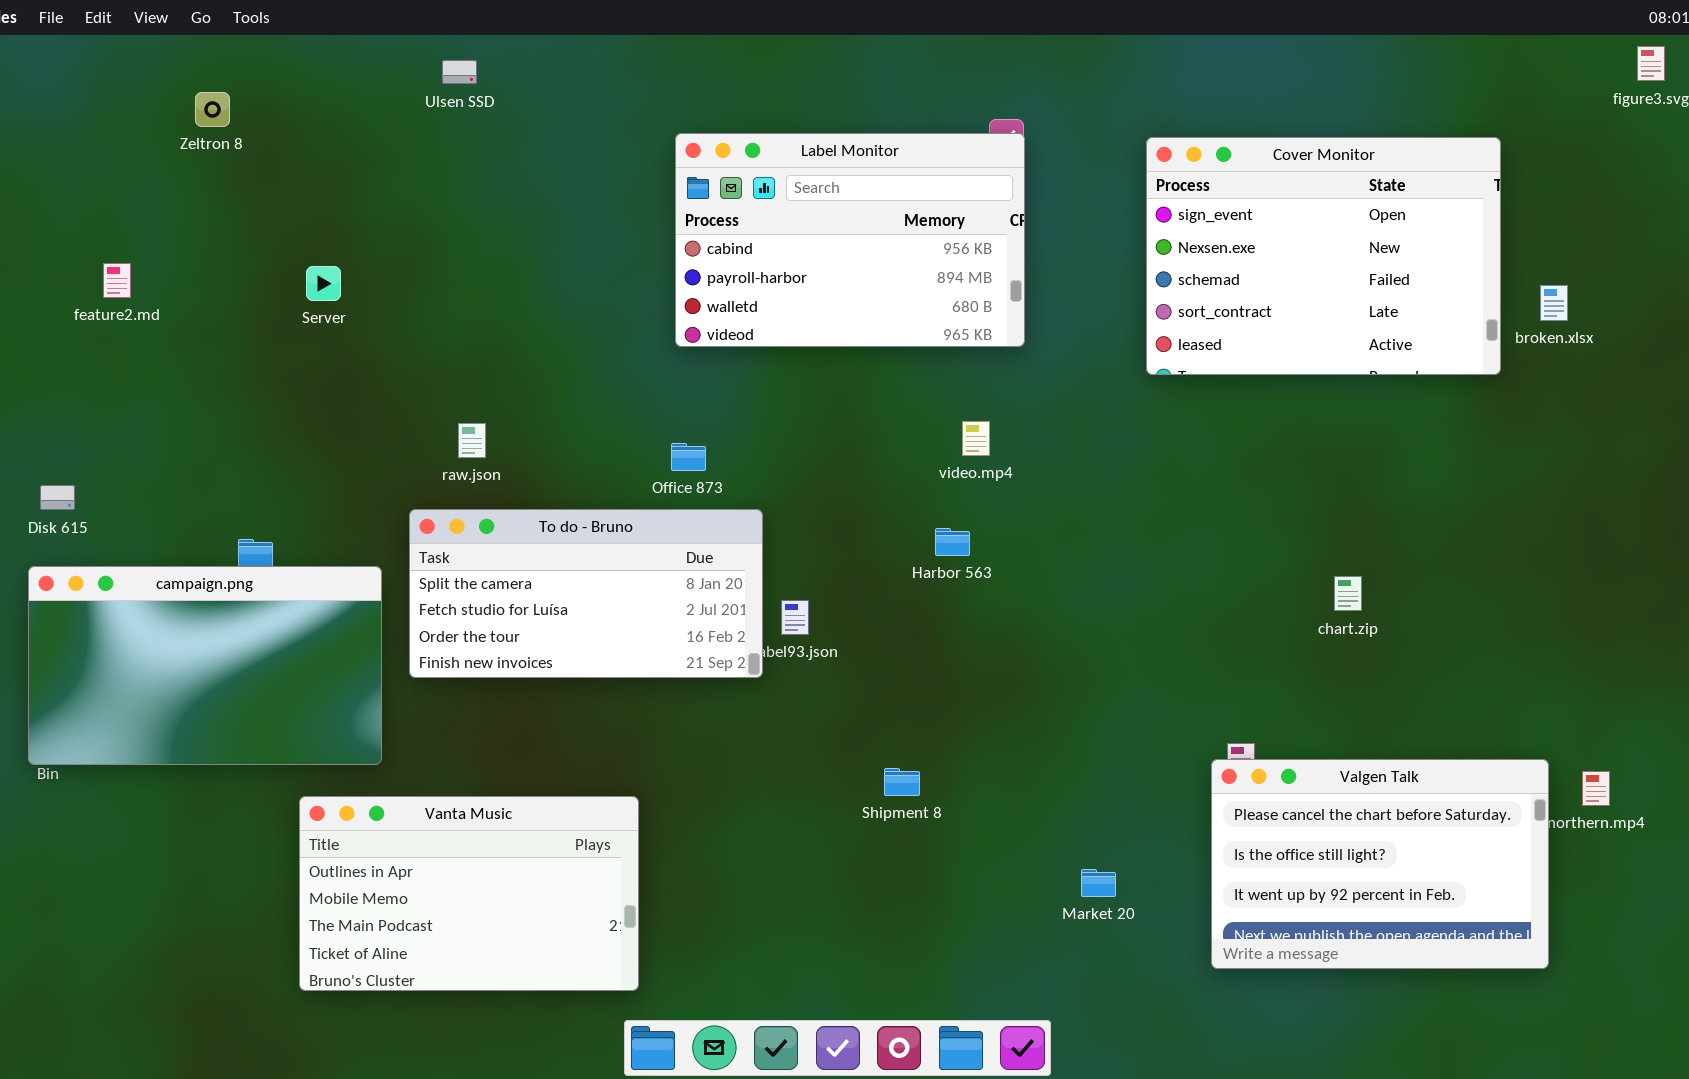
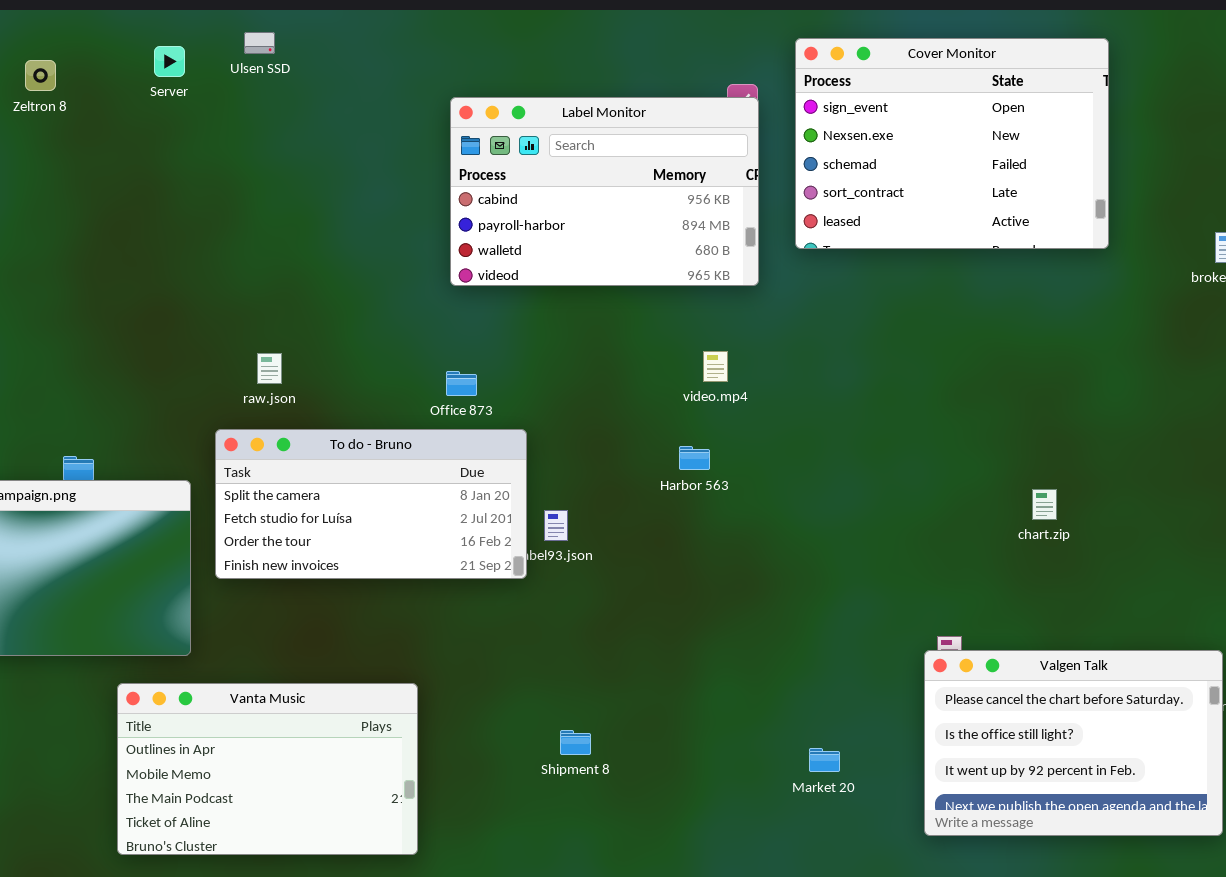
Cover Monitor: [1146,137,1501,375] -> [795,38,1109,249], moved
Server: [306,266,341,301] -> [154,46,185,77], moved
Shipment 8: [884,768,920,796] -> [560,730,591,755], moved

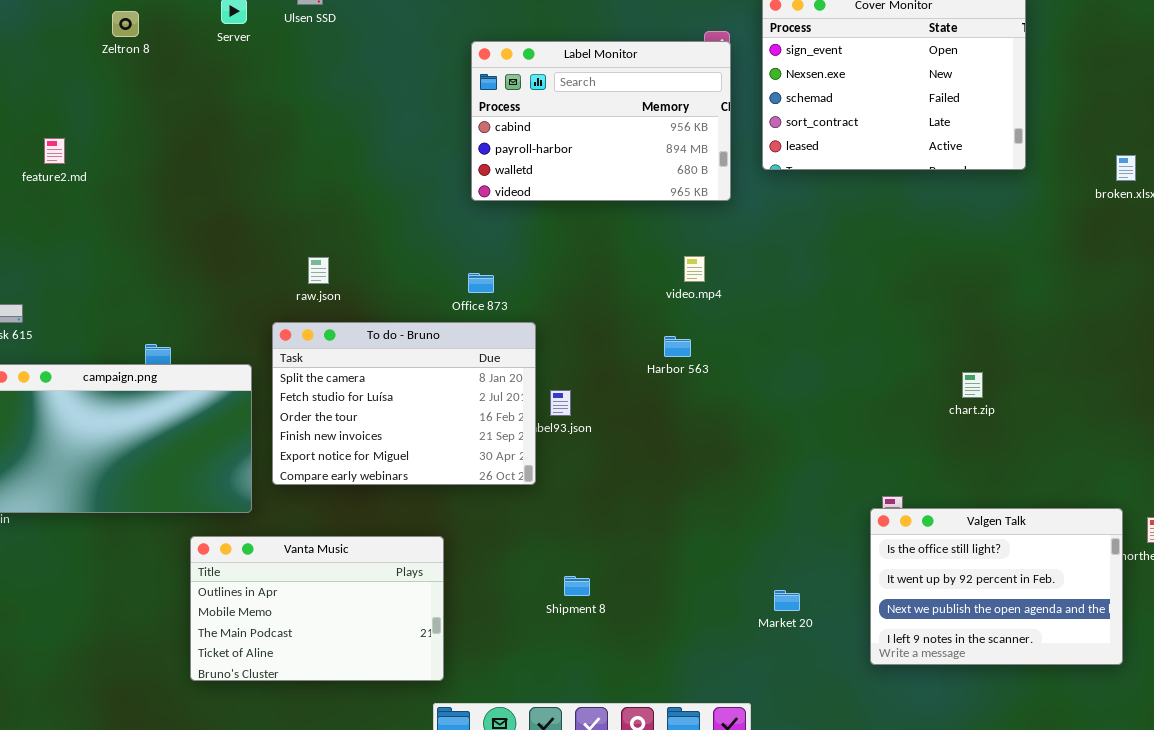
To do - Bruno: [215,429,527,579] -> [272,322,536,485], resized
Valgen Talk: [924,650,1223,836] -> [870,508,1123,665], scrolled down 1 row

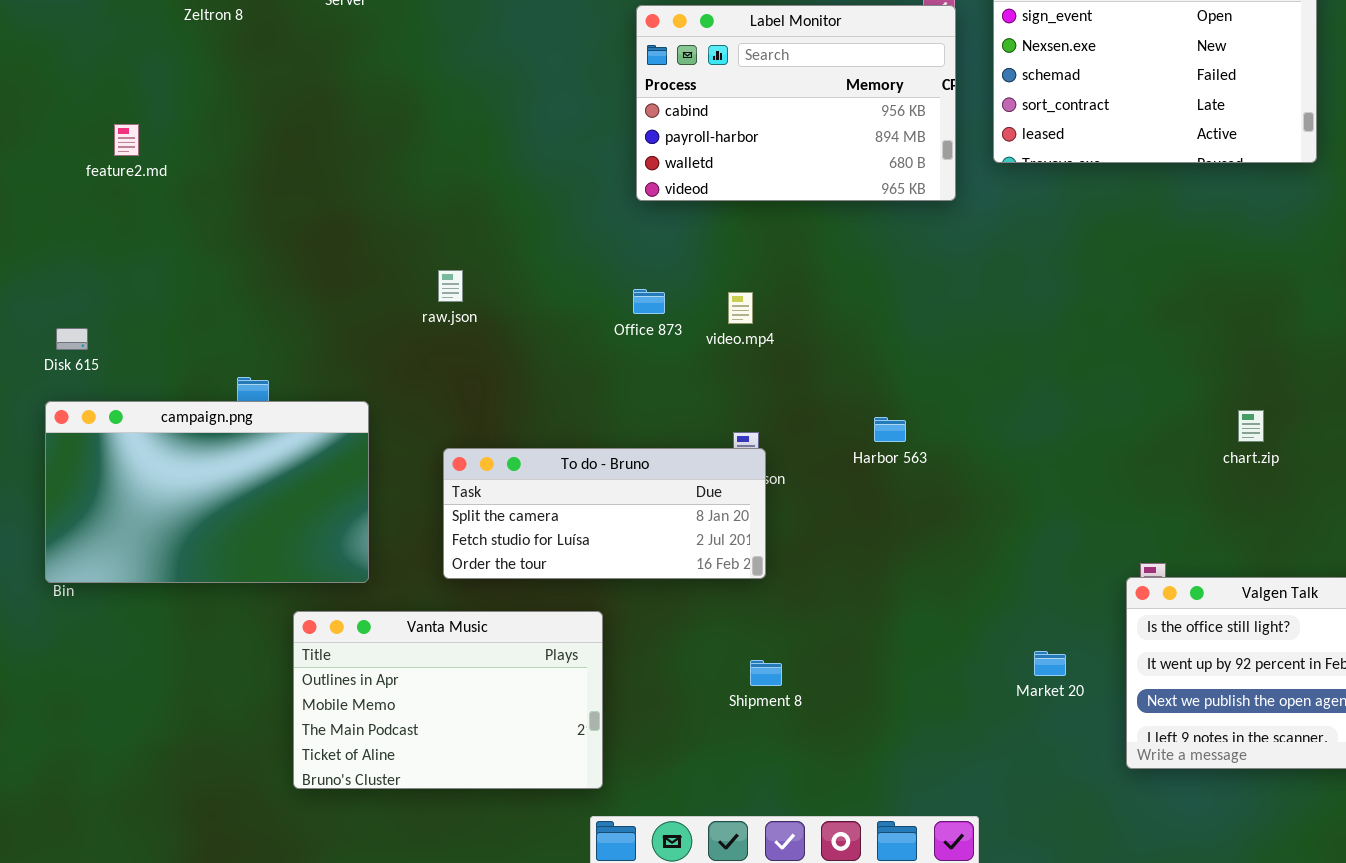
video.mp4: [684,256,705,282] -> [728,292,753,324], moved
To do - Bruno: [272,322,536,485] -> [443,448,766,579], moved, resized
Harbor 563: [664,336,691,357] -> [874,417,906,442], moved
Market 20: [774,590,800,611] -> [1034,651,1066,676], moved

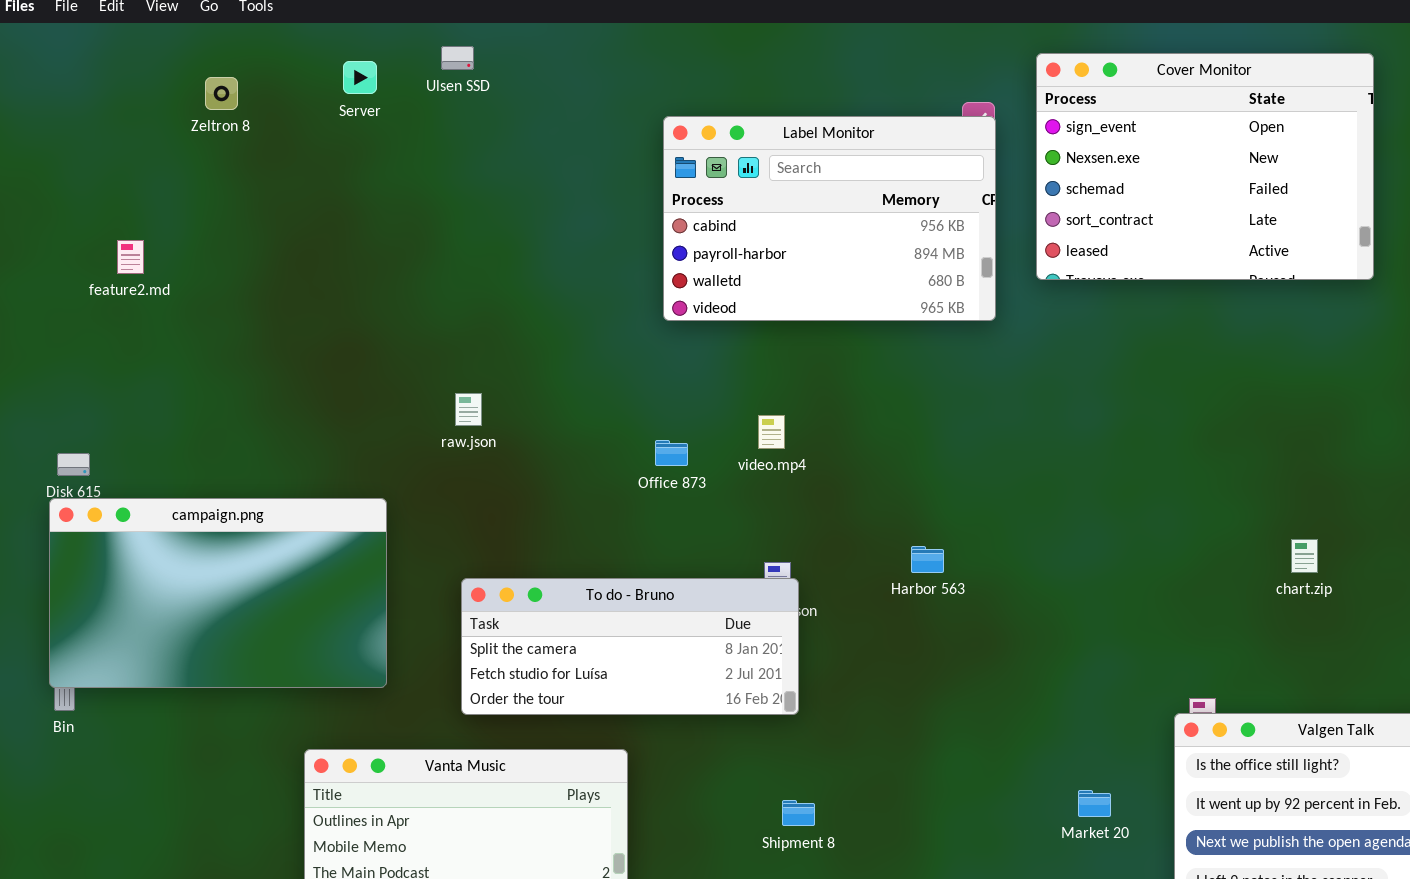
Office 873: [633,289,665,314] -> [655,440,688,466], moved
campaign.png: [45,401,369,583] -> [49,498,387,688], moved

